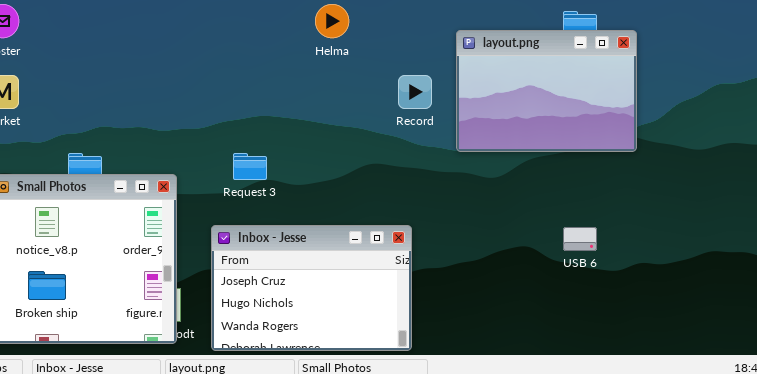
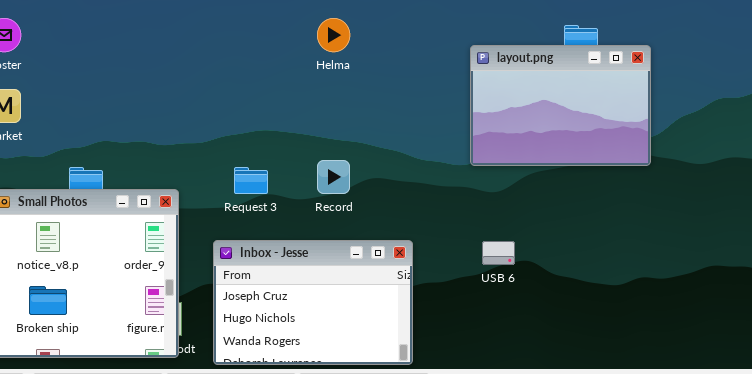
layout.png: [456,30,637,152] -> [470,45,651,166], moved
Record: [398,75,432,109] -> [317,160,350,194], moved
USB 6: [563,227,597,251] -> [482,241,515,265], moved

